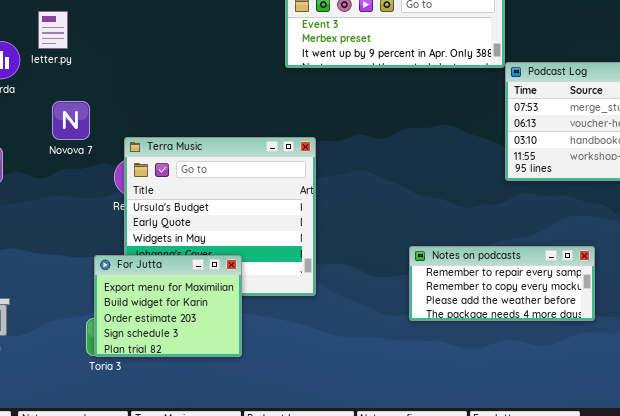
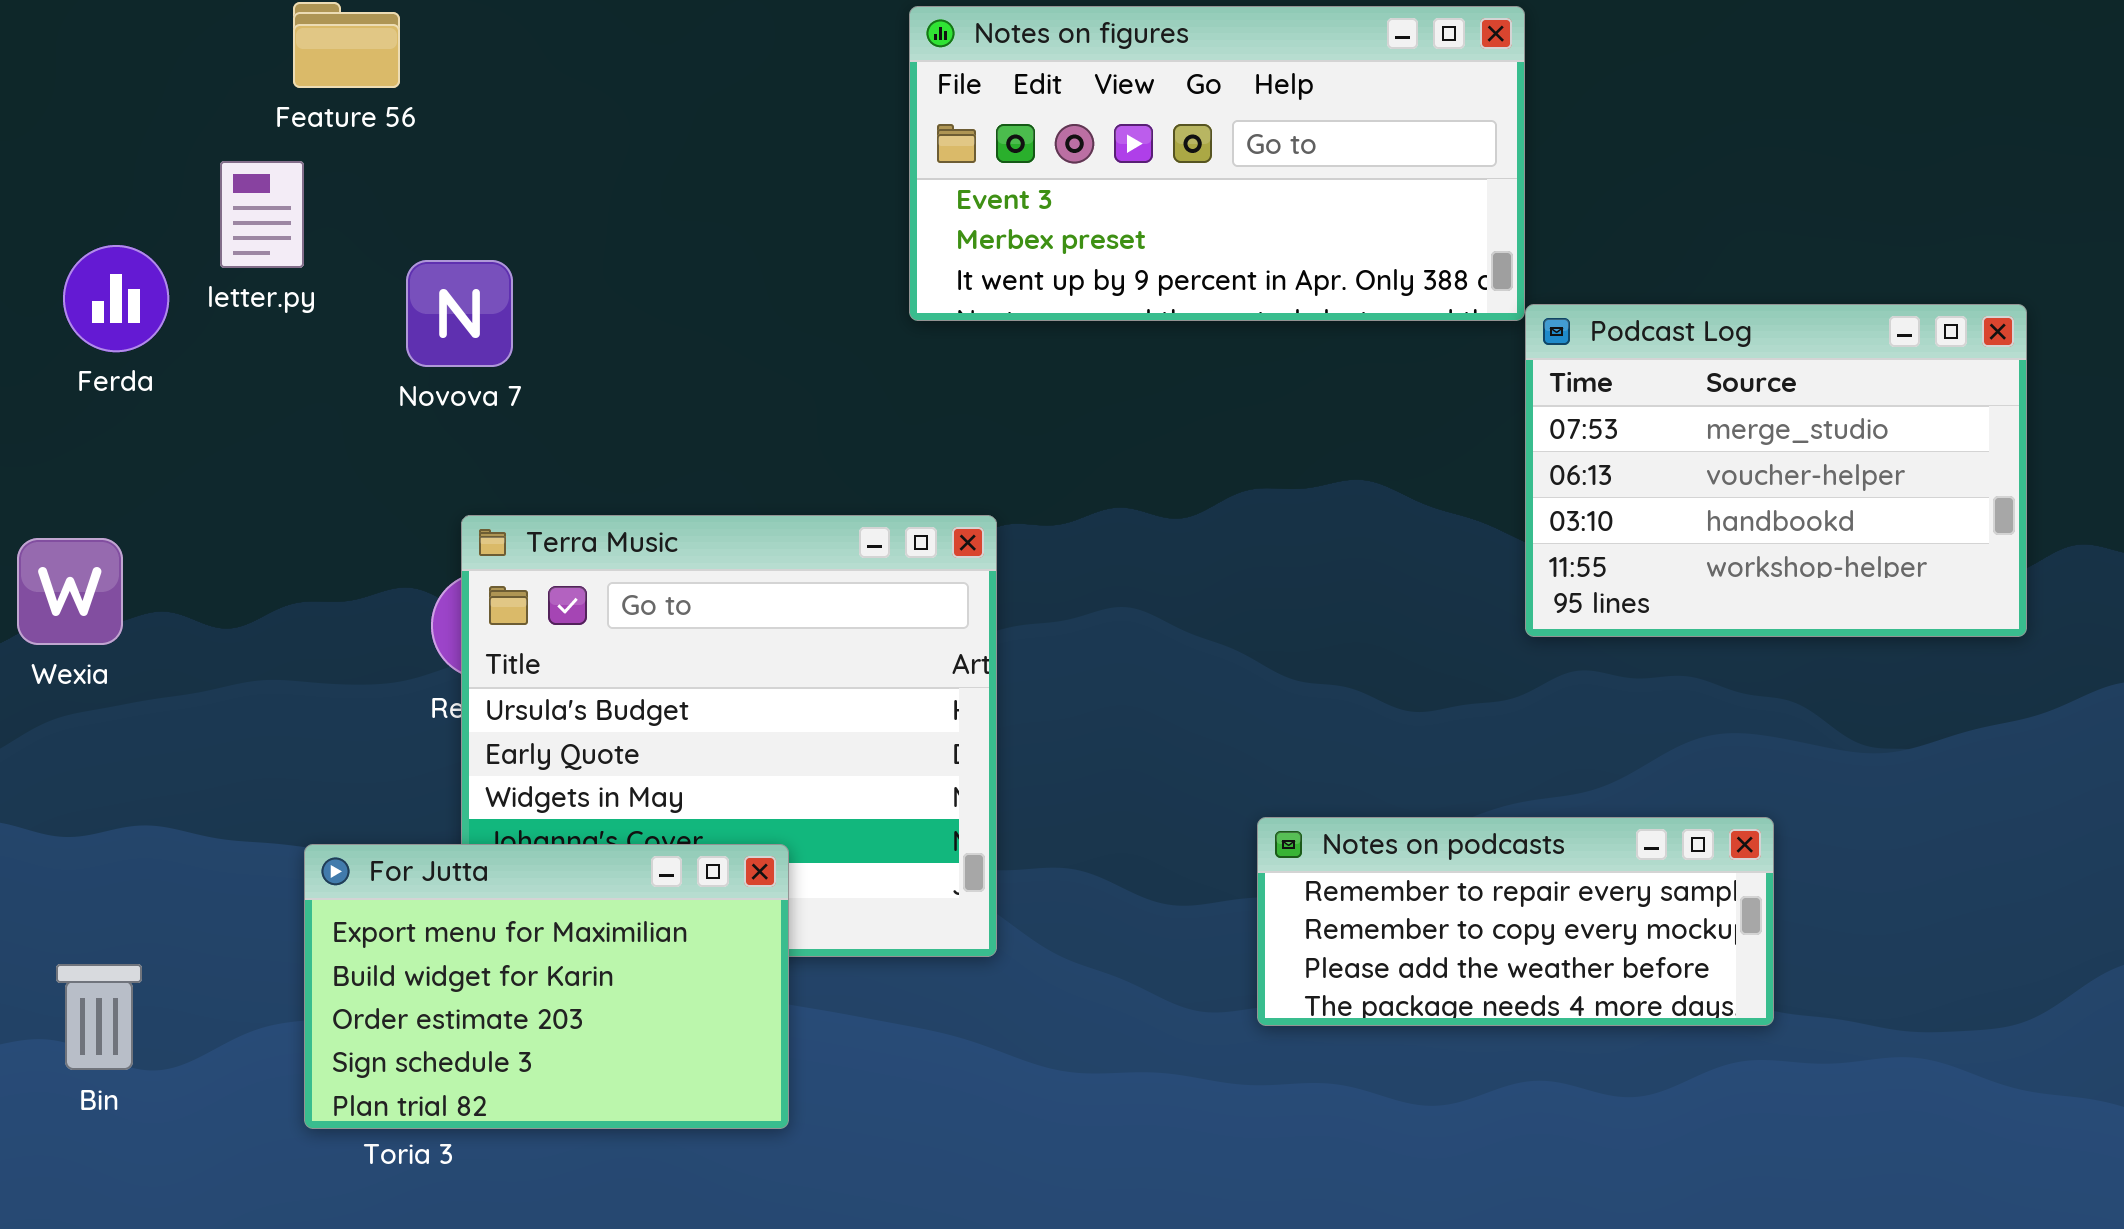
Novova 7: [52,101,90,140] -> [406,260,513,367], moved
For Jutta: [94,255,242,357] -> [304,844,789,1129], resized

